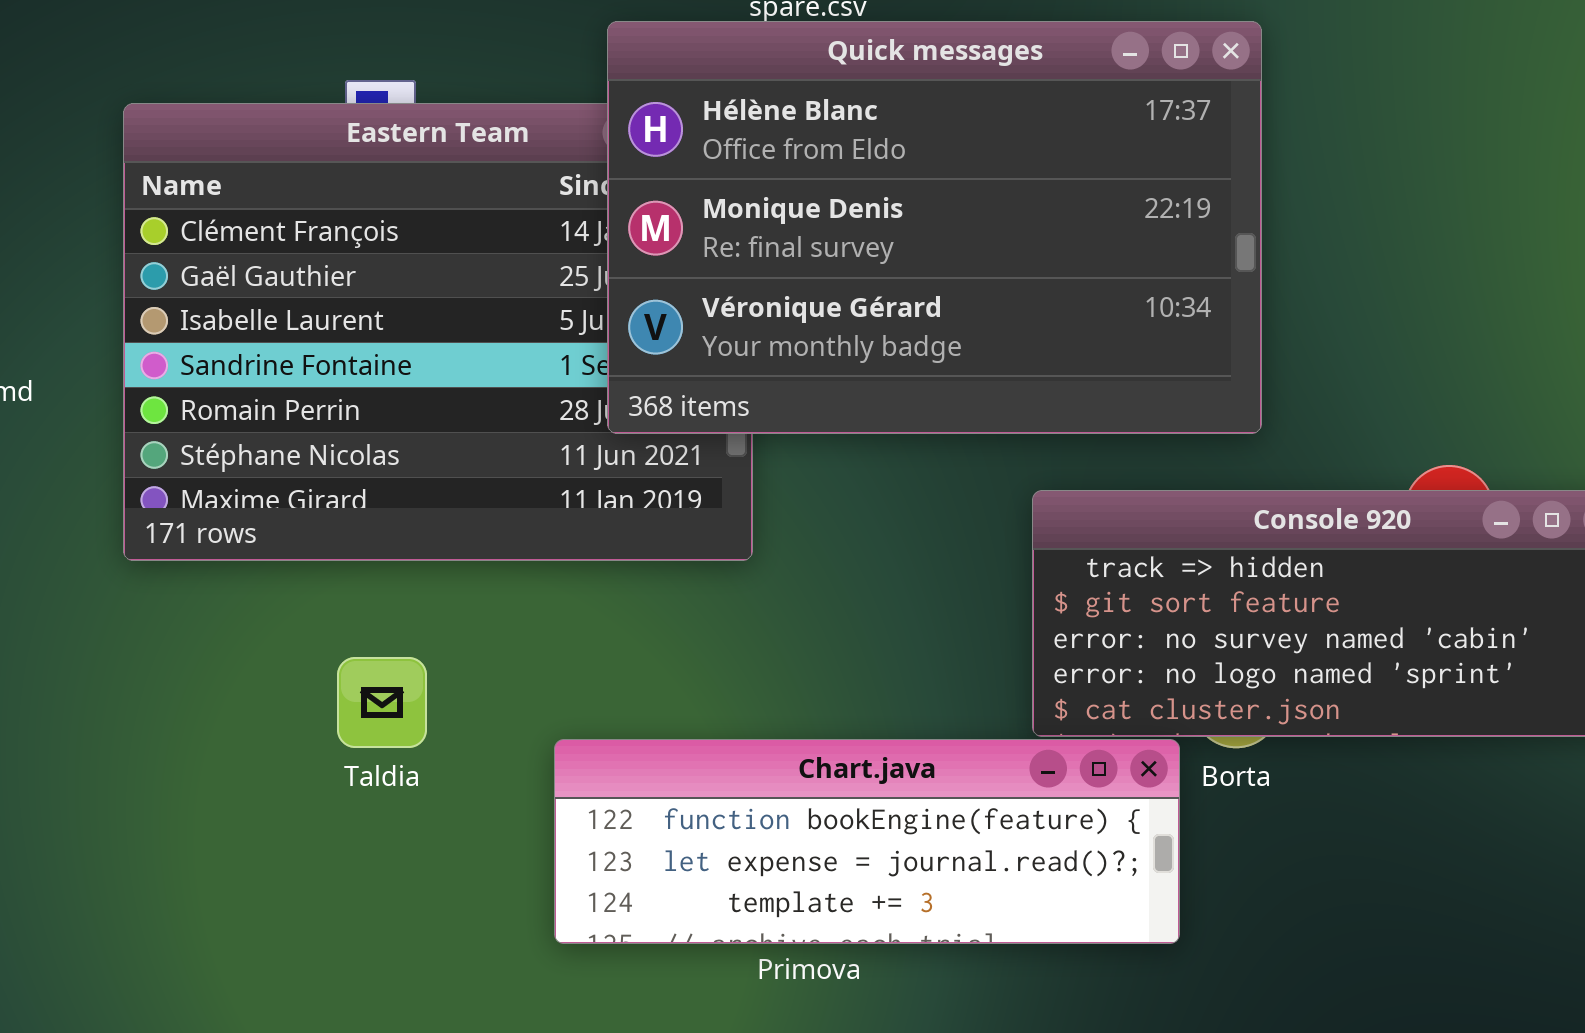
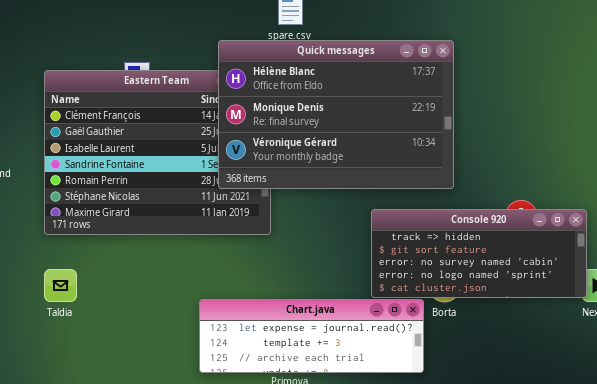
Taldia: [337,657,427,748] -> [44,269,77,302], moved
Chart.java: [554,739,1180,944] -> [199,299,424,373], scrolled down 1 row

